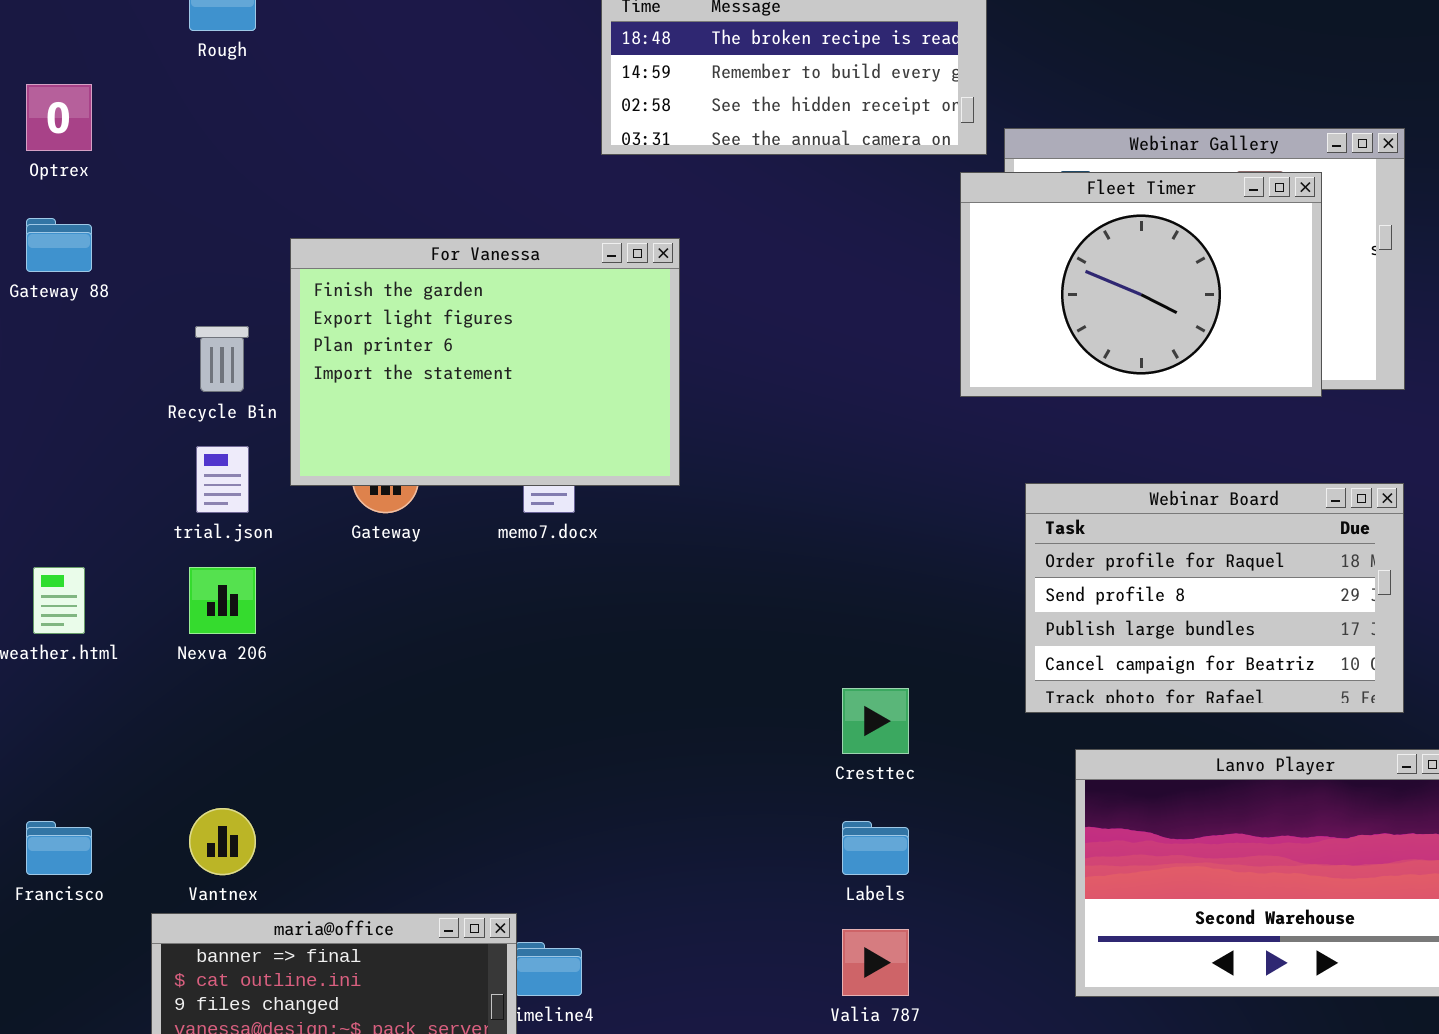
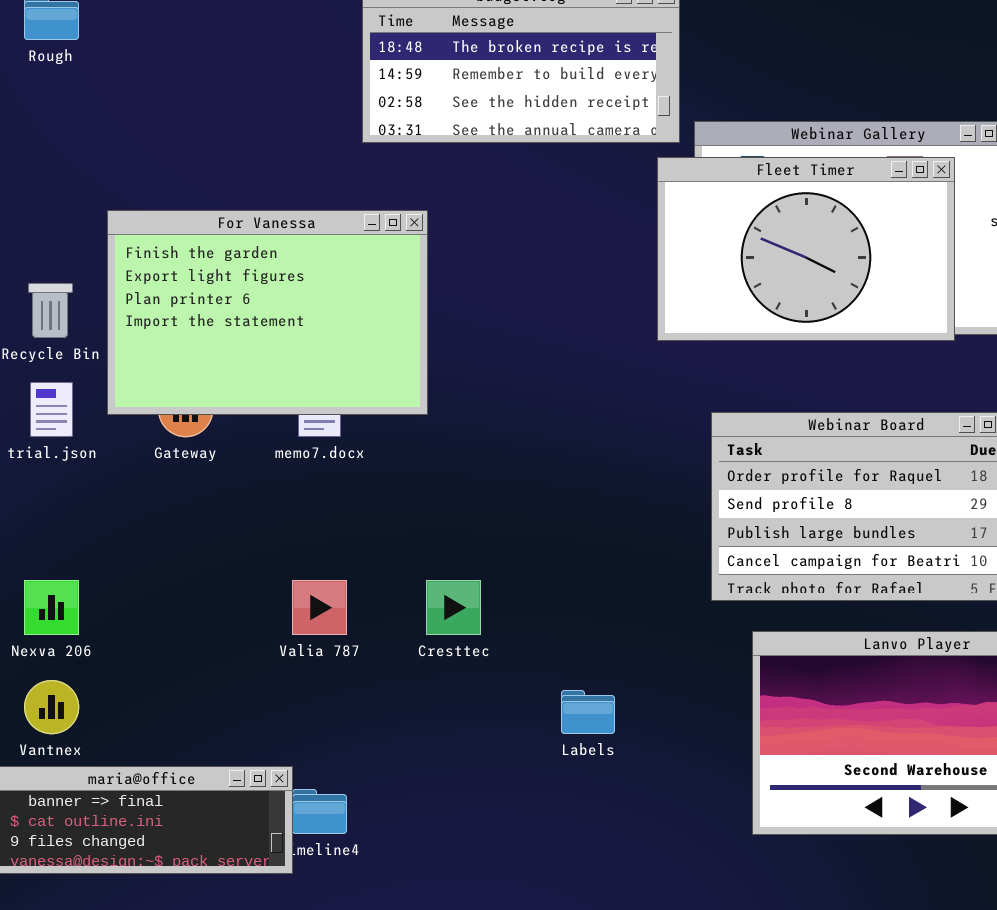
Nexva 206: [189,567,256,634] -> [24,580,79,635], moved
Cresttec: [842,688,909,754] -> [426,580,481,635], moved
Valia 787: [842,929,909,996] -> [292,580,347,635], moved

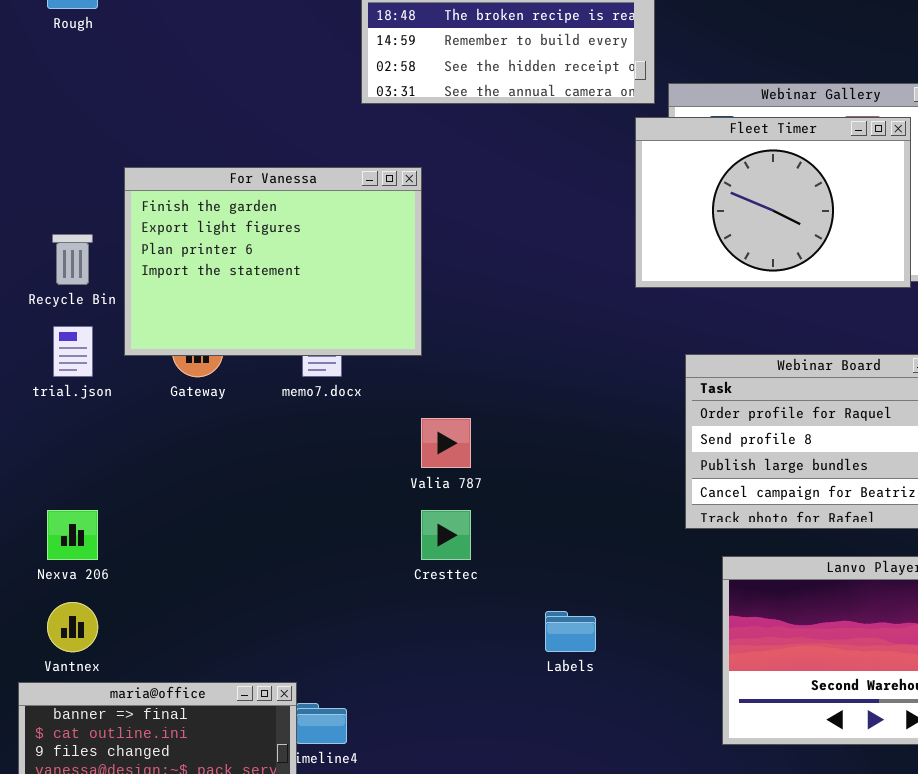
Valia 787: [292,580,347,635] -> [421,418,471,468], moved

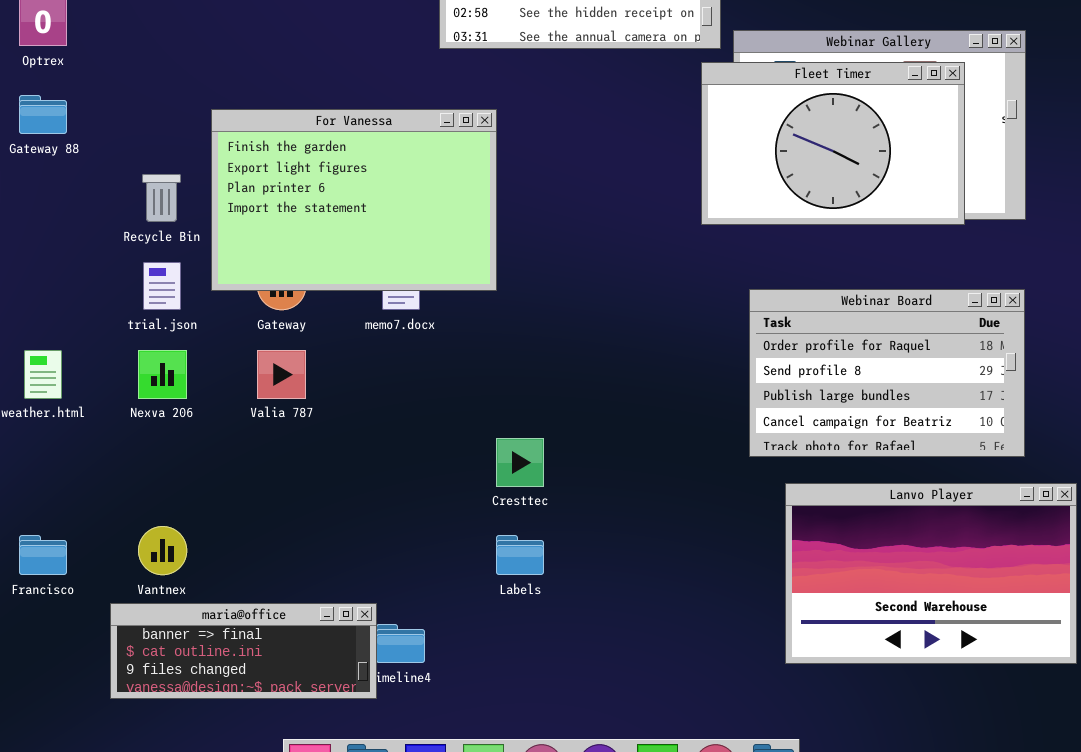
Valia 787: [421,418,471,468] -> [257,350,306,399], moved
Nexva 206: [47,510,98,560] -> [138,350,187,399], moved
Labels: [545,611,596,652] -> [496,535,544,575], moved

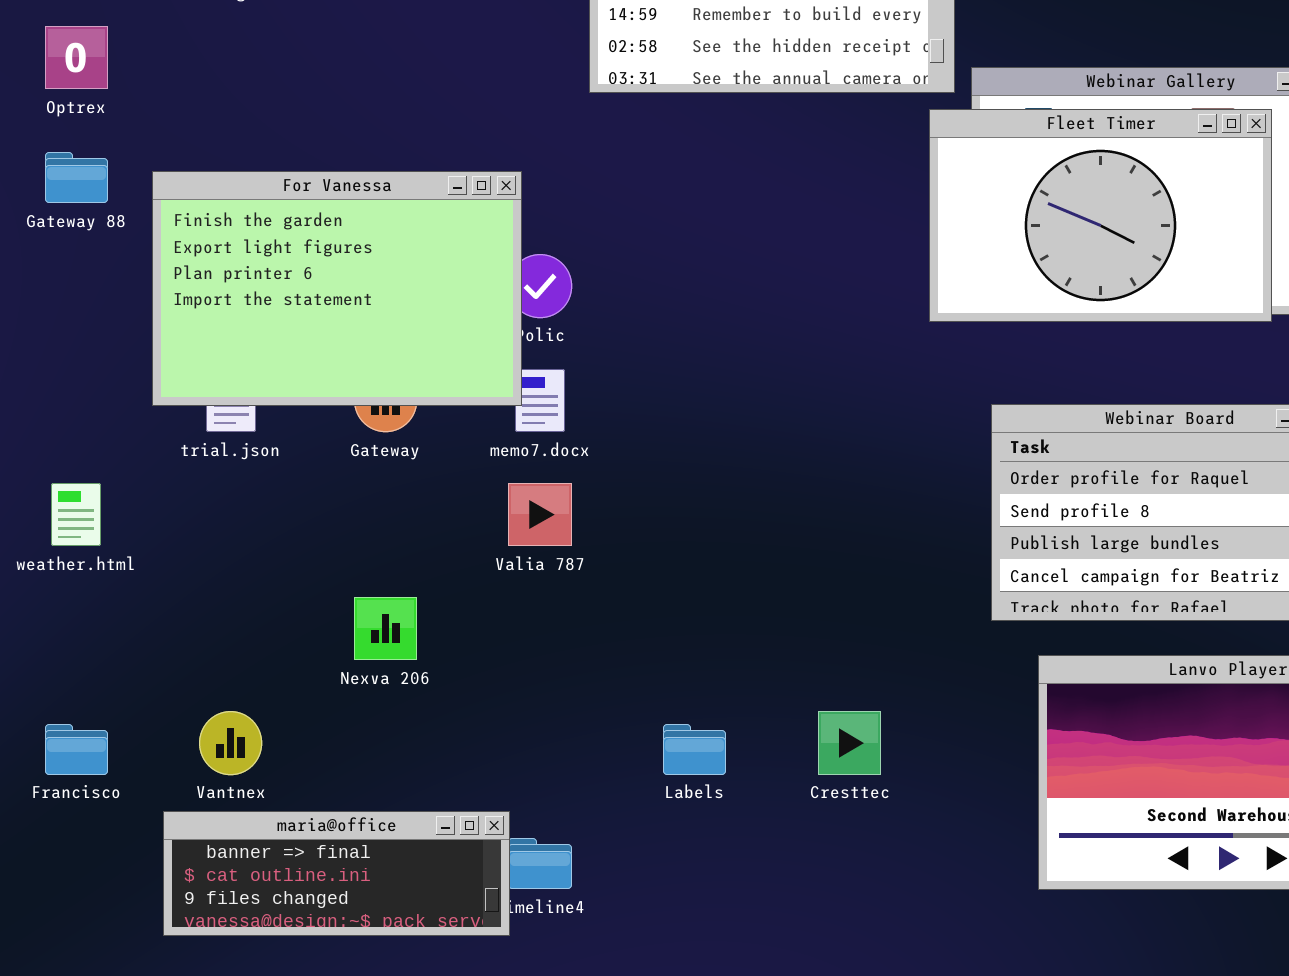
For Vanessa: [211,109,497,291] -> [152,171,522,406], moved
Nexva 206: [138,350,187,399] -> [354,597,417,660], moved
Valia 787: [257,350,306,399] -> [508,483,572,546], moved
Cresttec: [496,438,544,487] -> [818,711,881,775], moved

